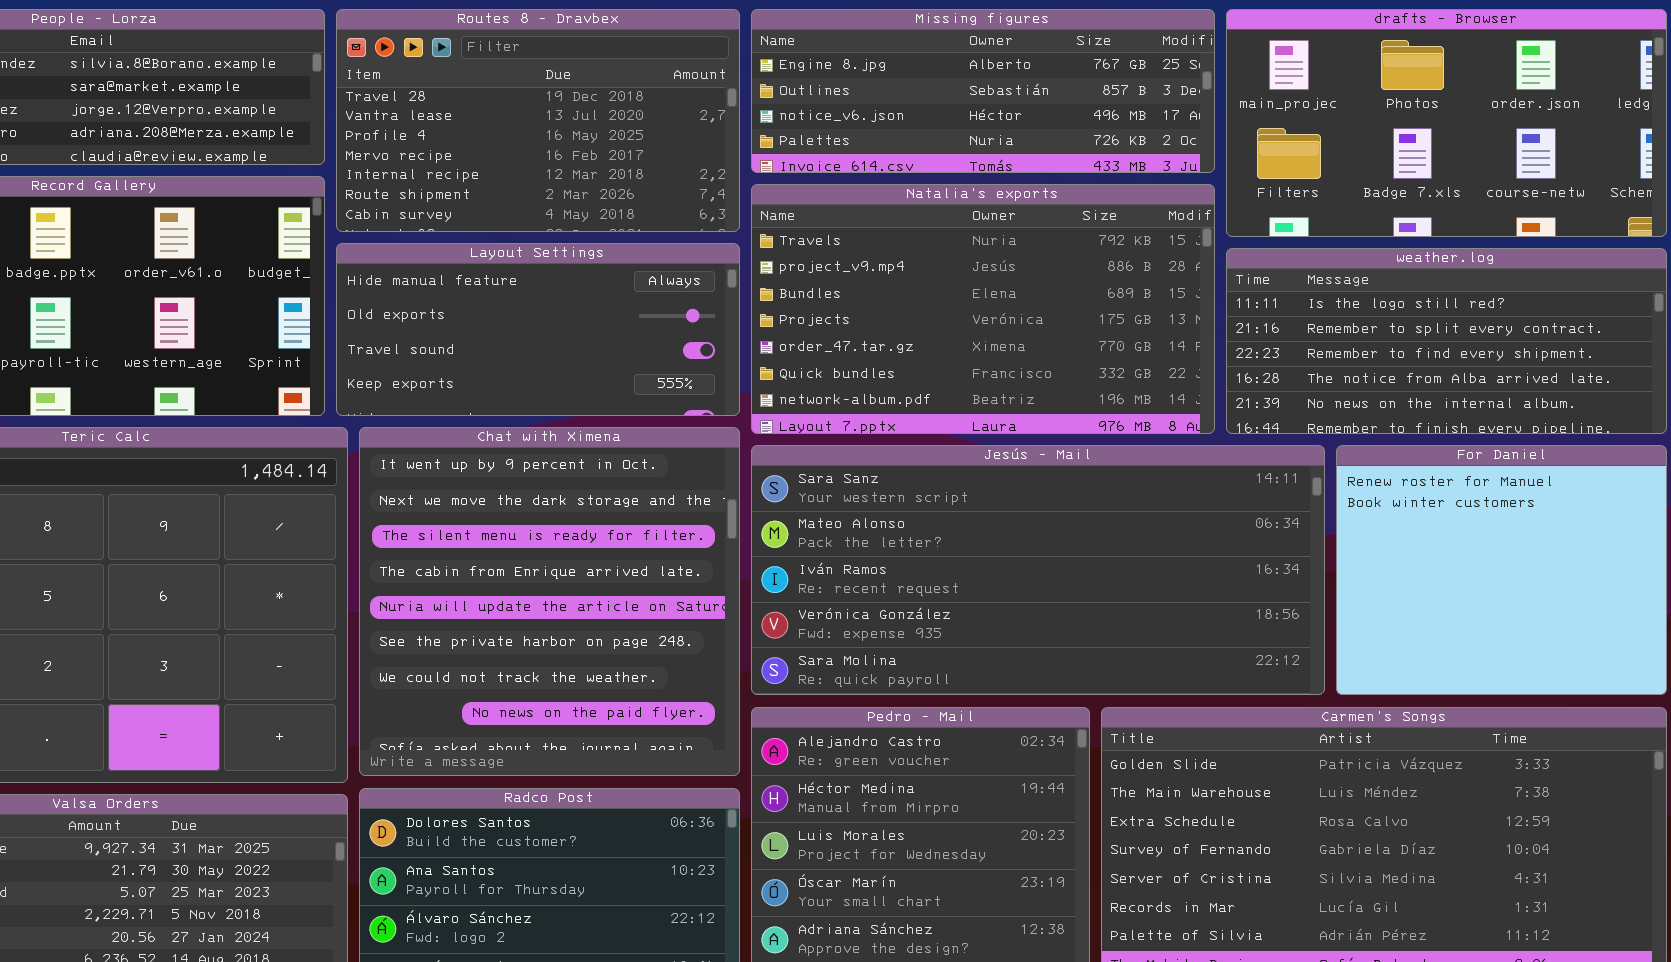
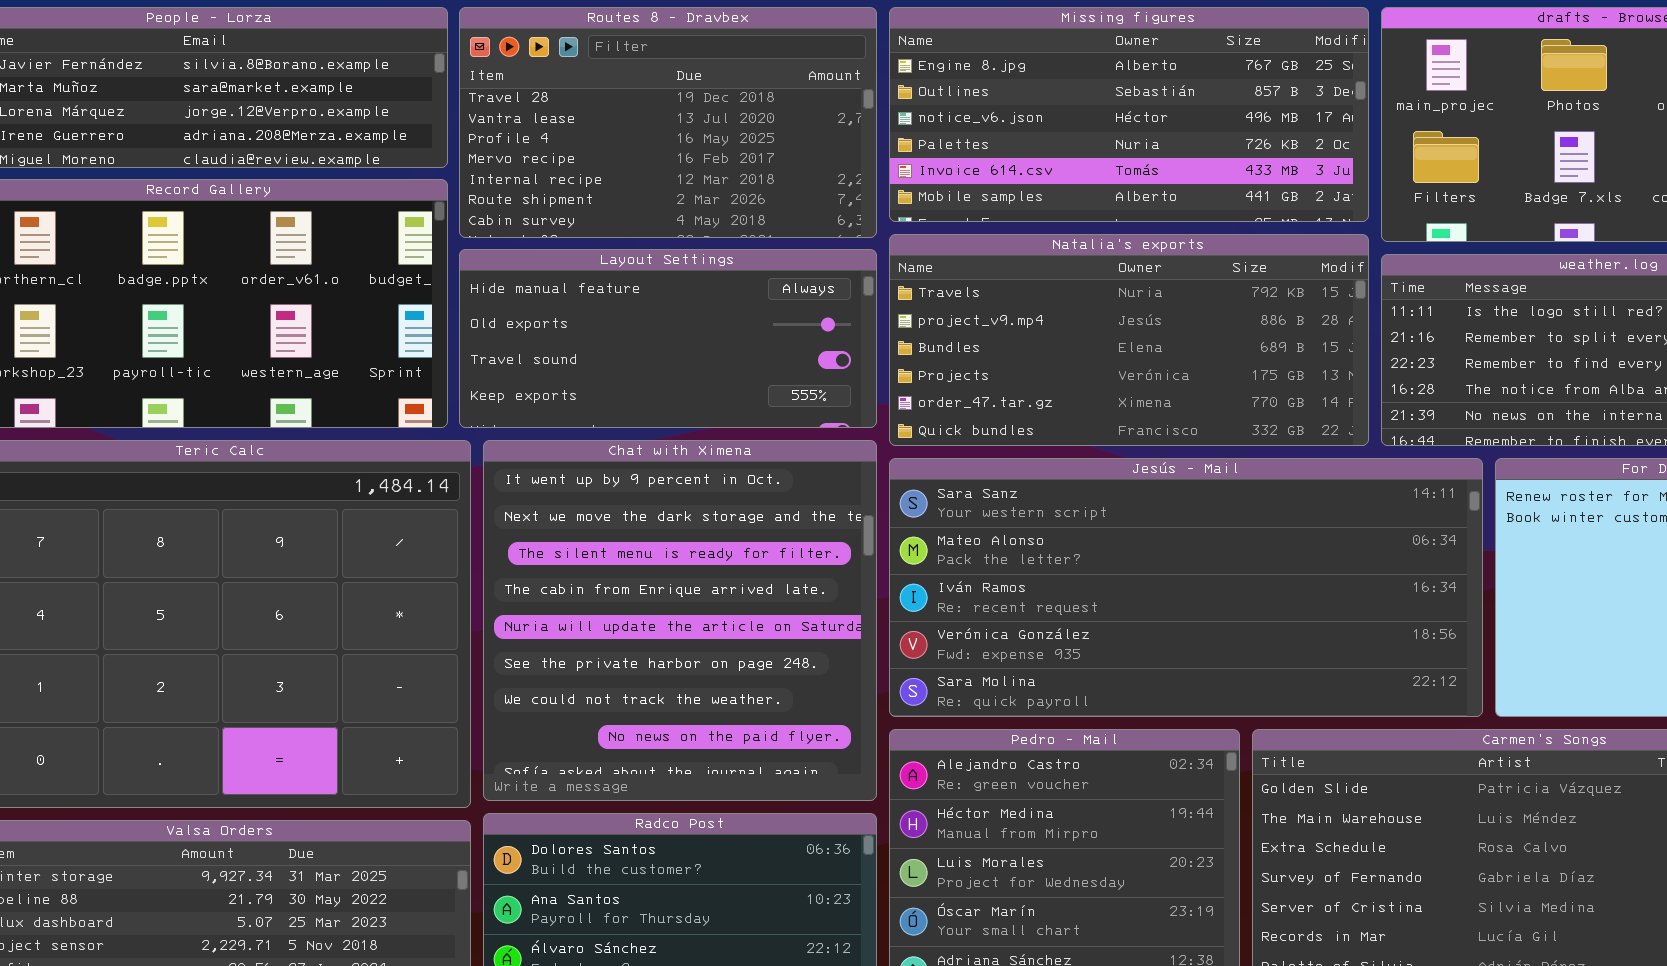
Missing figures: [751,9,1215,173] -> [889,7,1369,222], resized
Natalia's exports: [751,184,1215,434] -> [889,234,1369,446], resized

